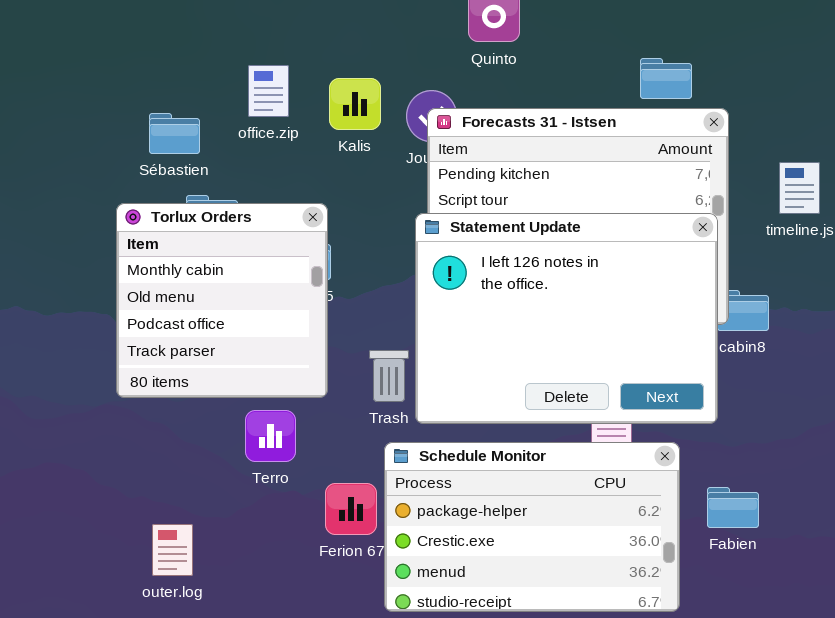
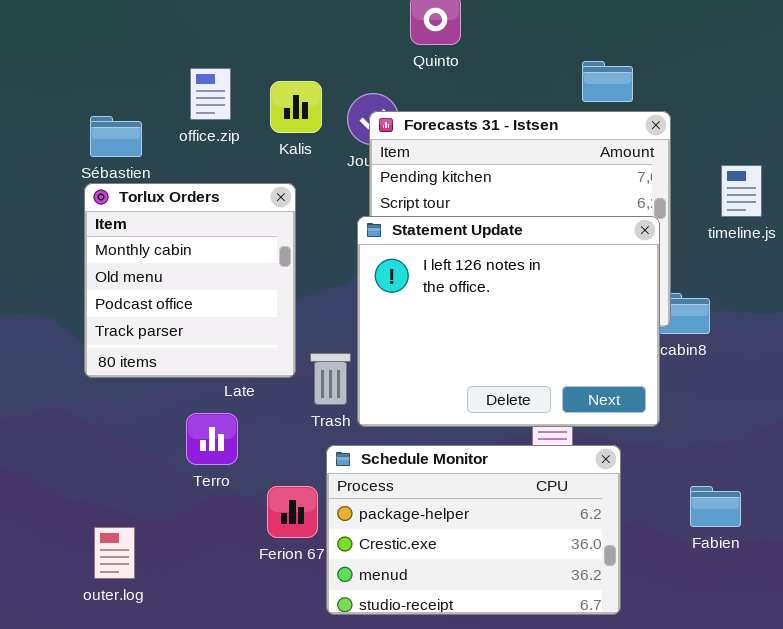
Torlux Orders: [116,203,328,398] -> [84,183,296,378], moved
Fabien: [707,487,759,528] -> [690,486,741,527], moved

